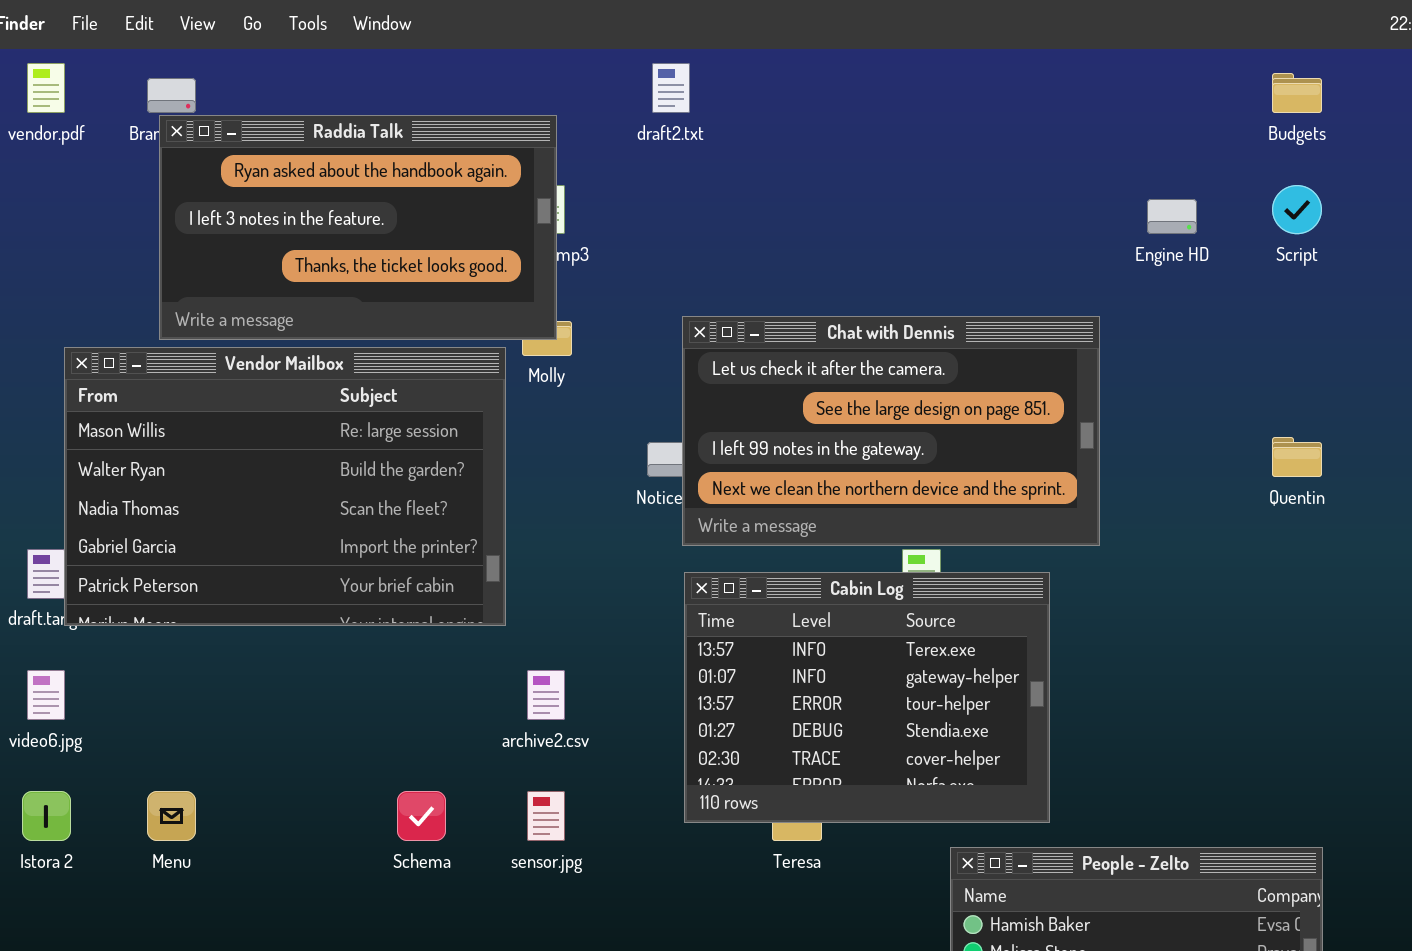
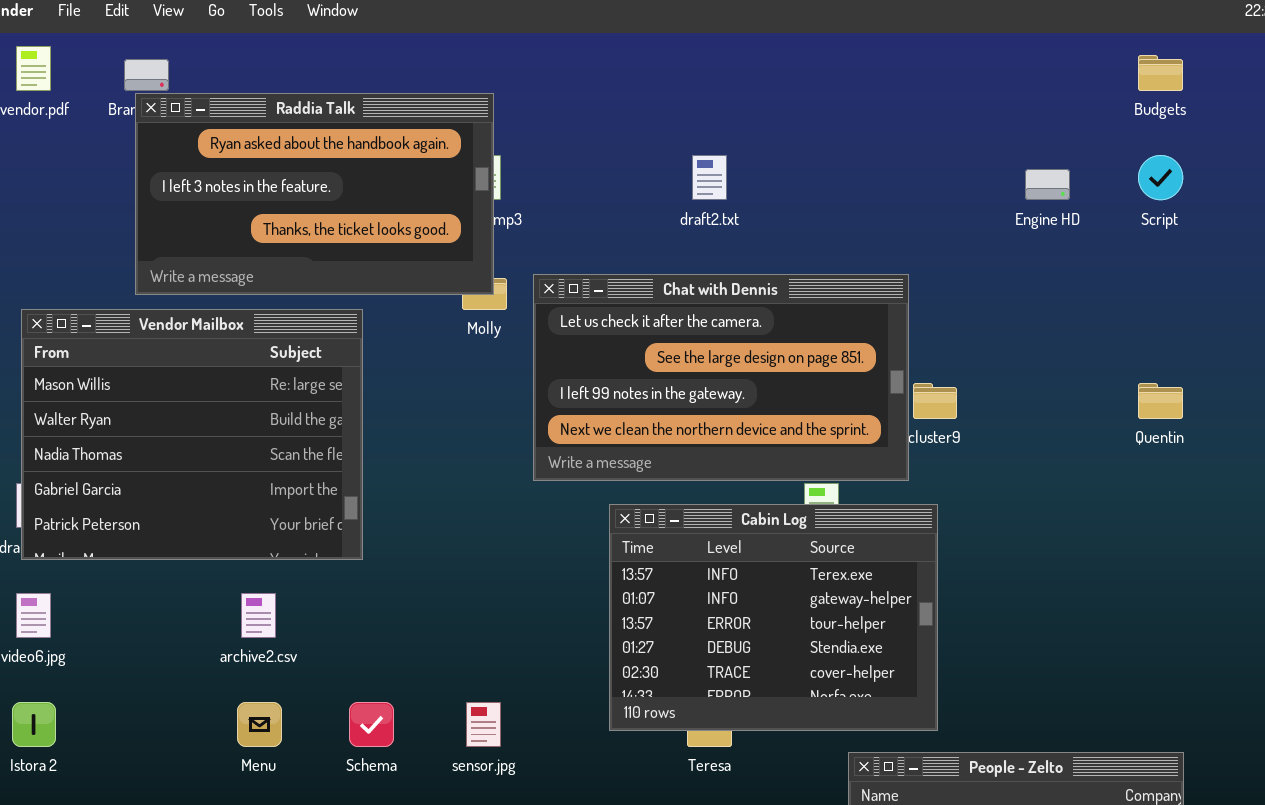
draft2.txt: [652,63,690,113] -> [692,155,727,200], moved
Chat with Dennis: [682,316,1100,546] -> [533,274,909,481], moved
Vendor Mailbox: [64,347,506,626] -> [21,309,363,560], moved, resized
archive2.csv: [527,670,565,720] -> [241,593,276,638], moved
Menu: [147,791,196,841] -> [237,702,282,747], moved

